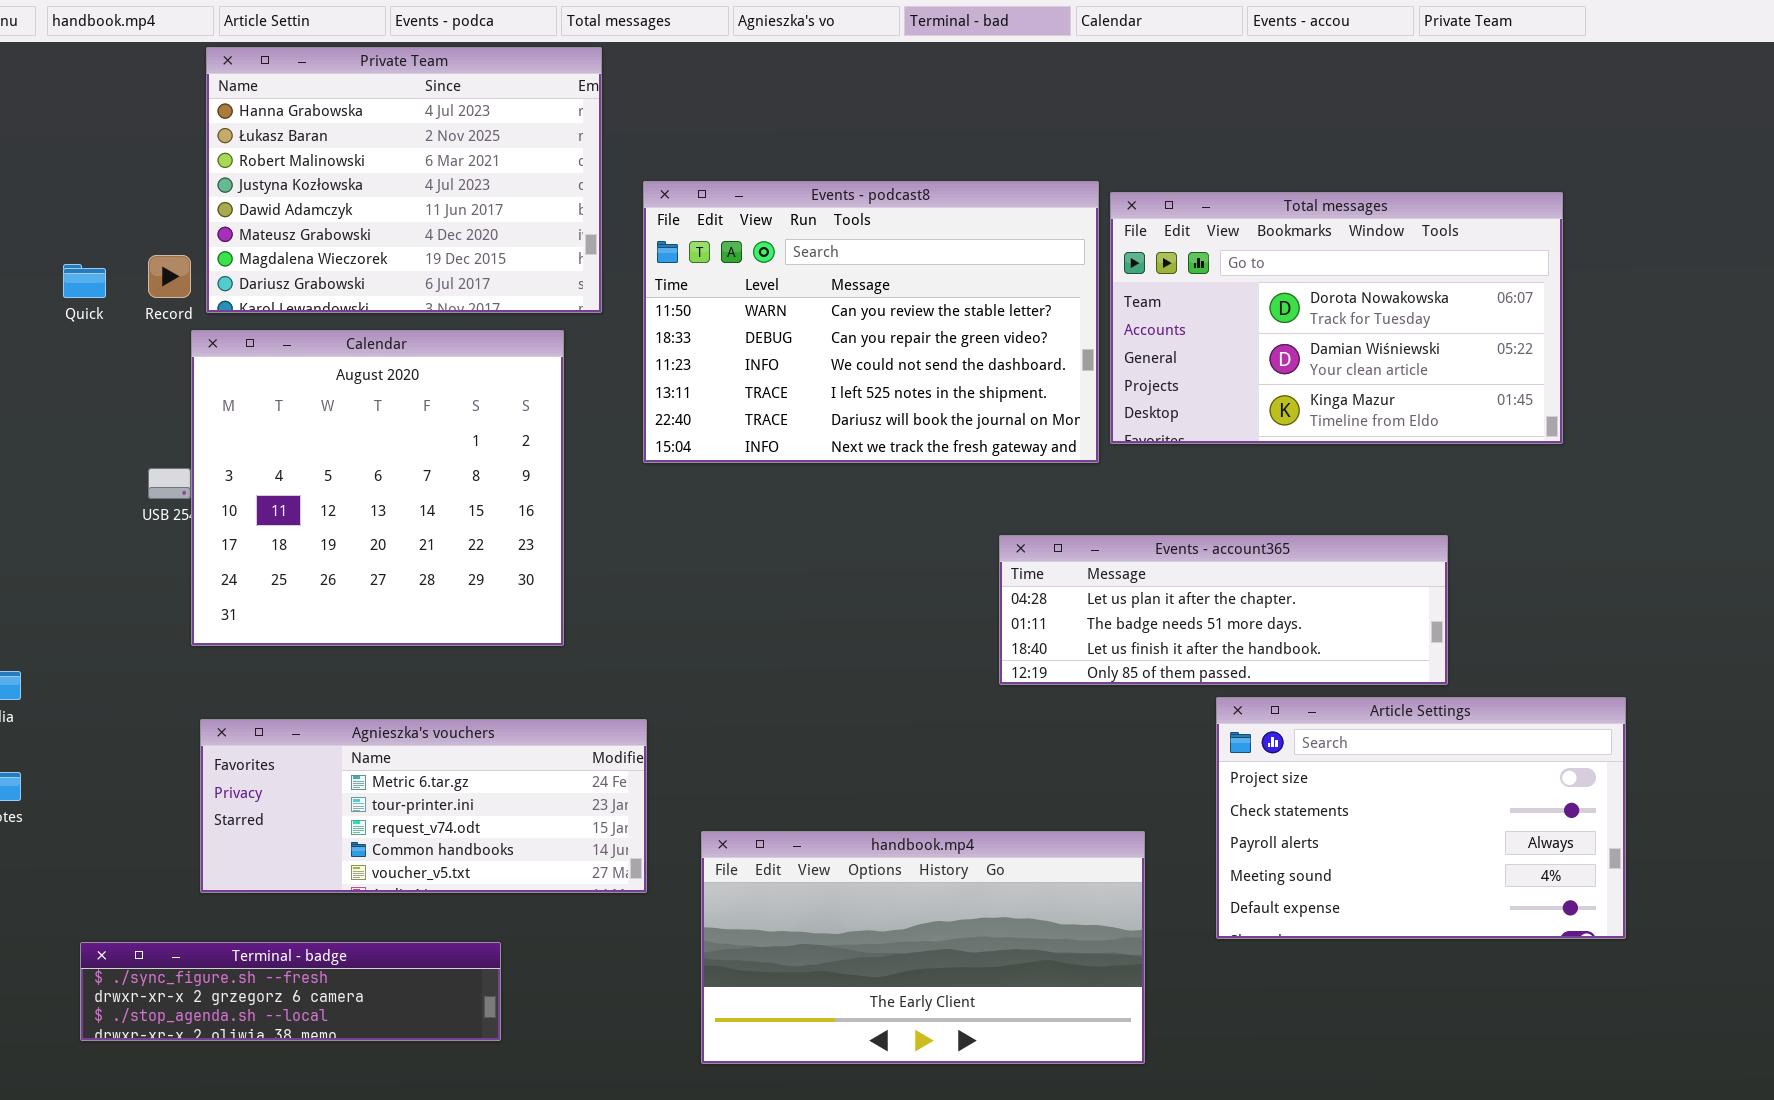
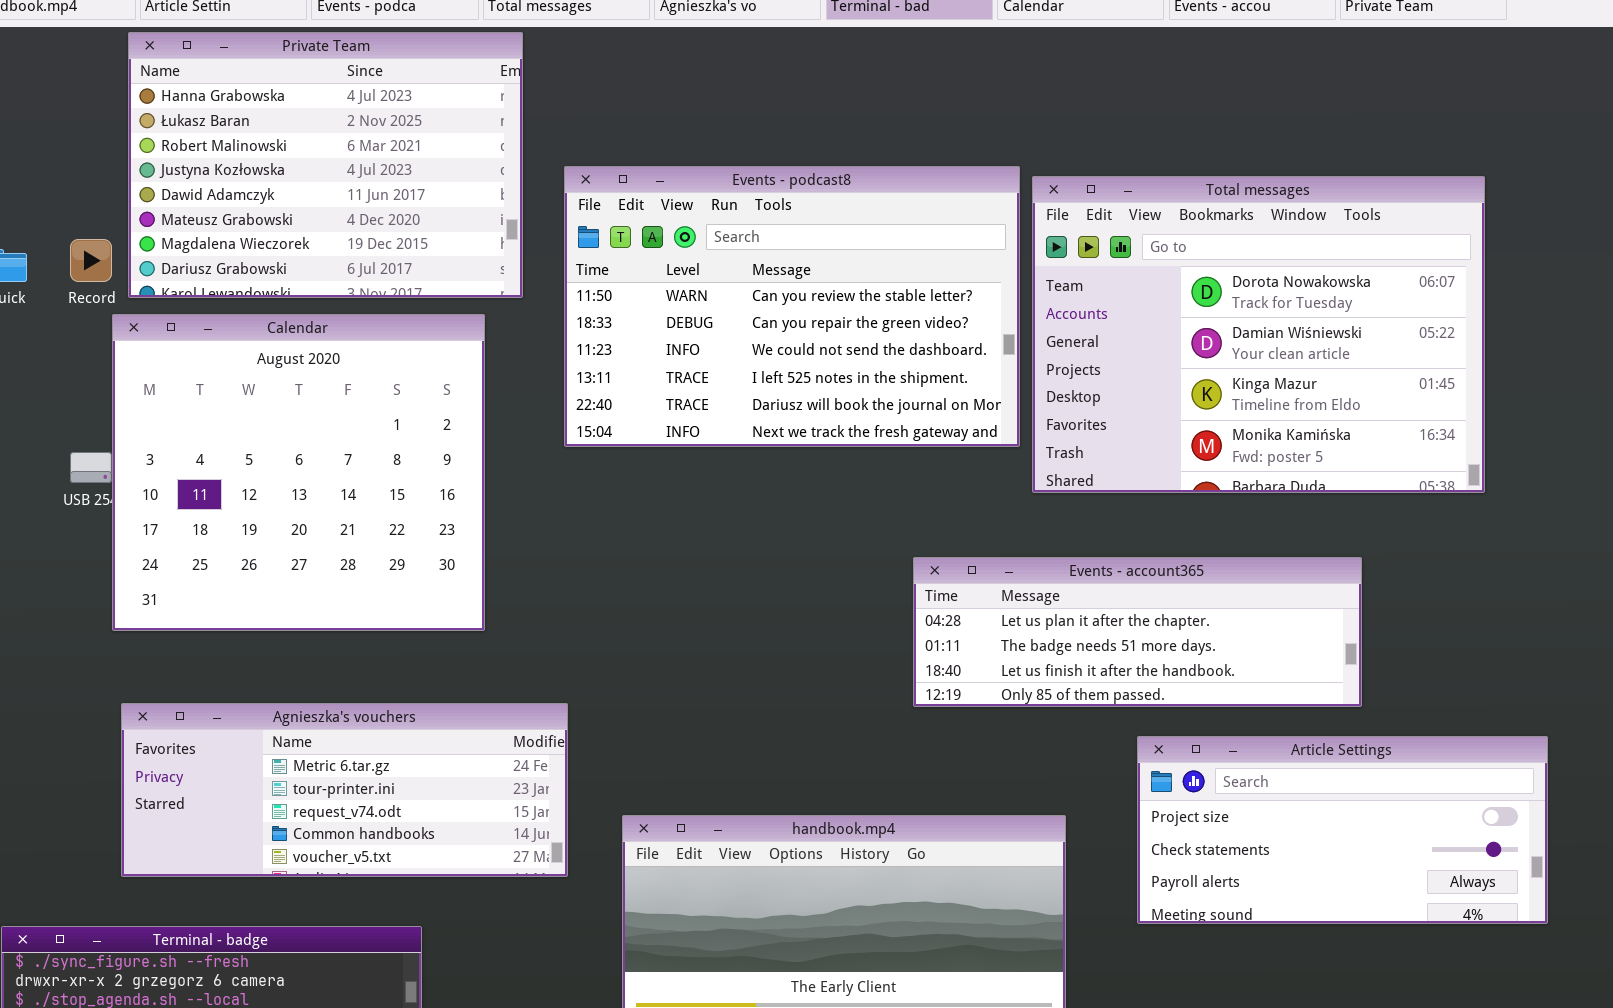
Total messages: [1110,192,1563,444] -> [1032,176,1485,493], resized
Events - account365: [999,535,1448,685] -> [913,557,1362,707], moved
Article Settings: [1216,697,1626,939] -> [1137,736,1548,924], resized

